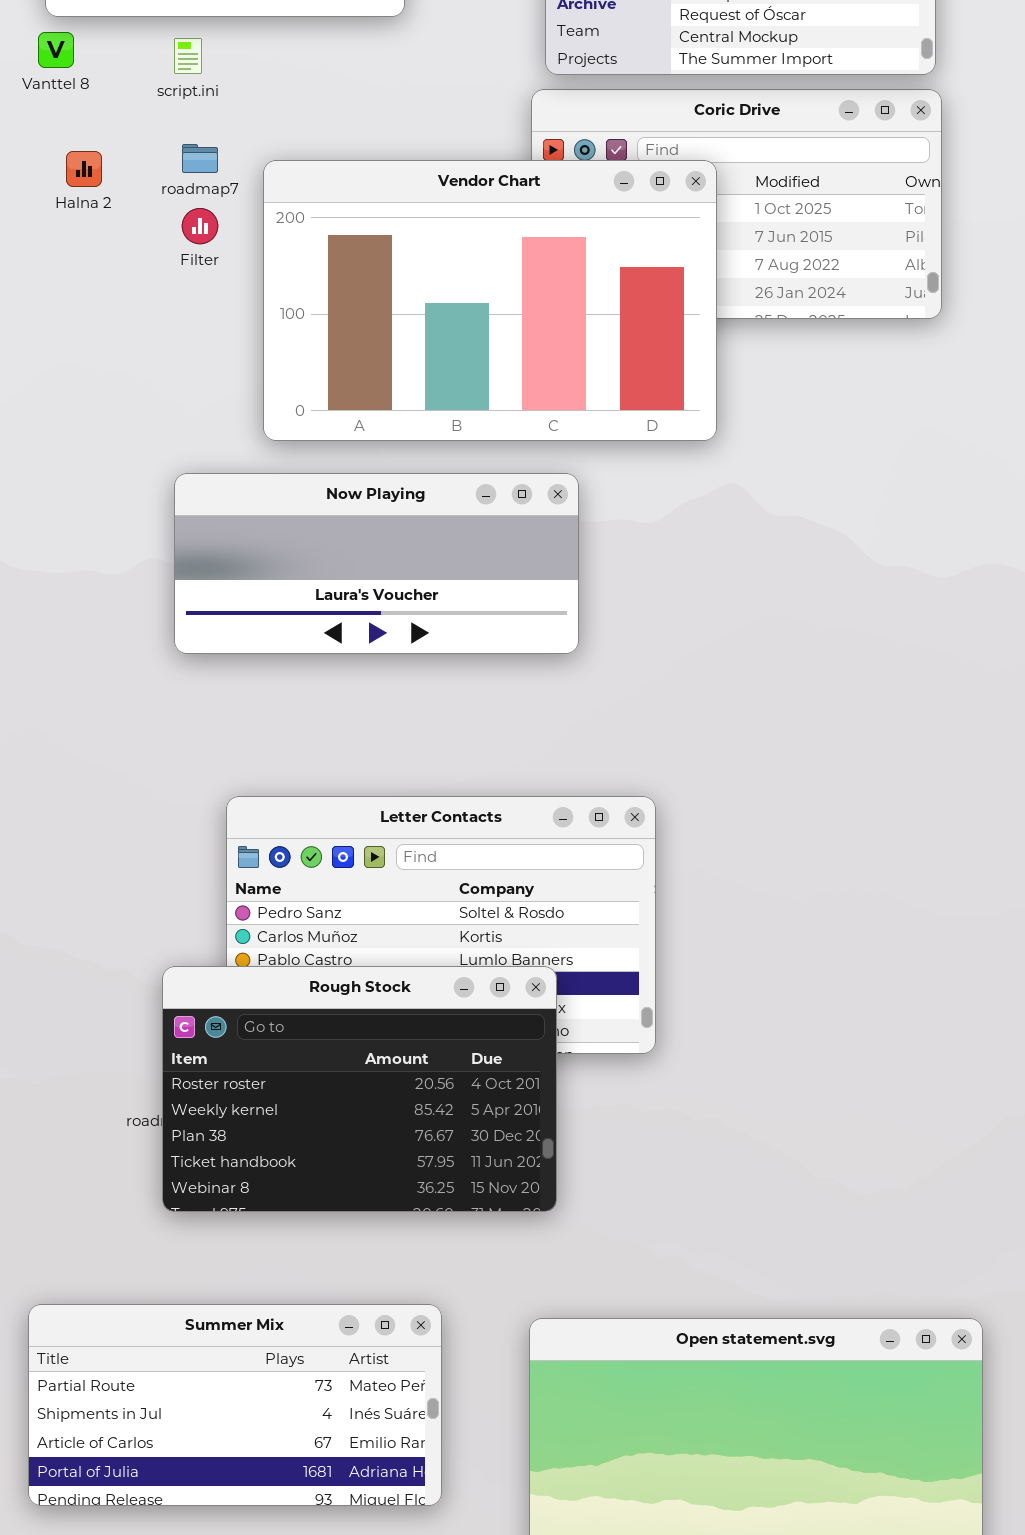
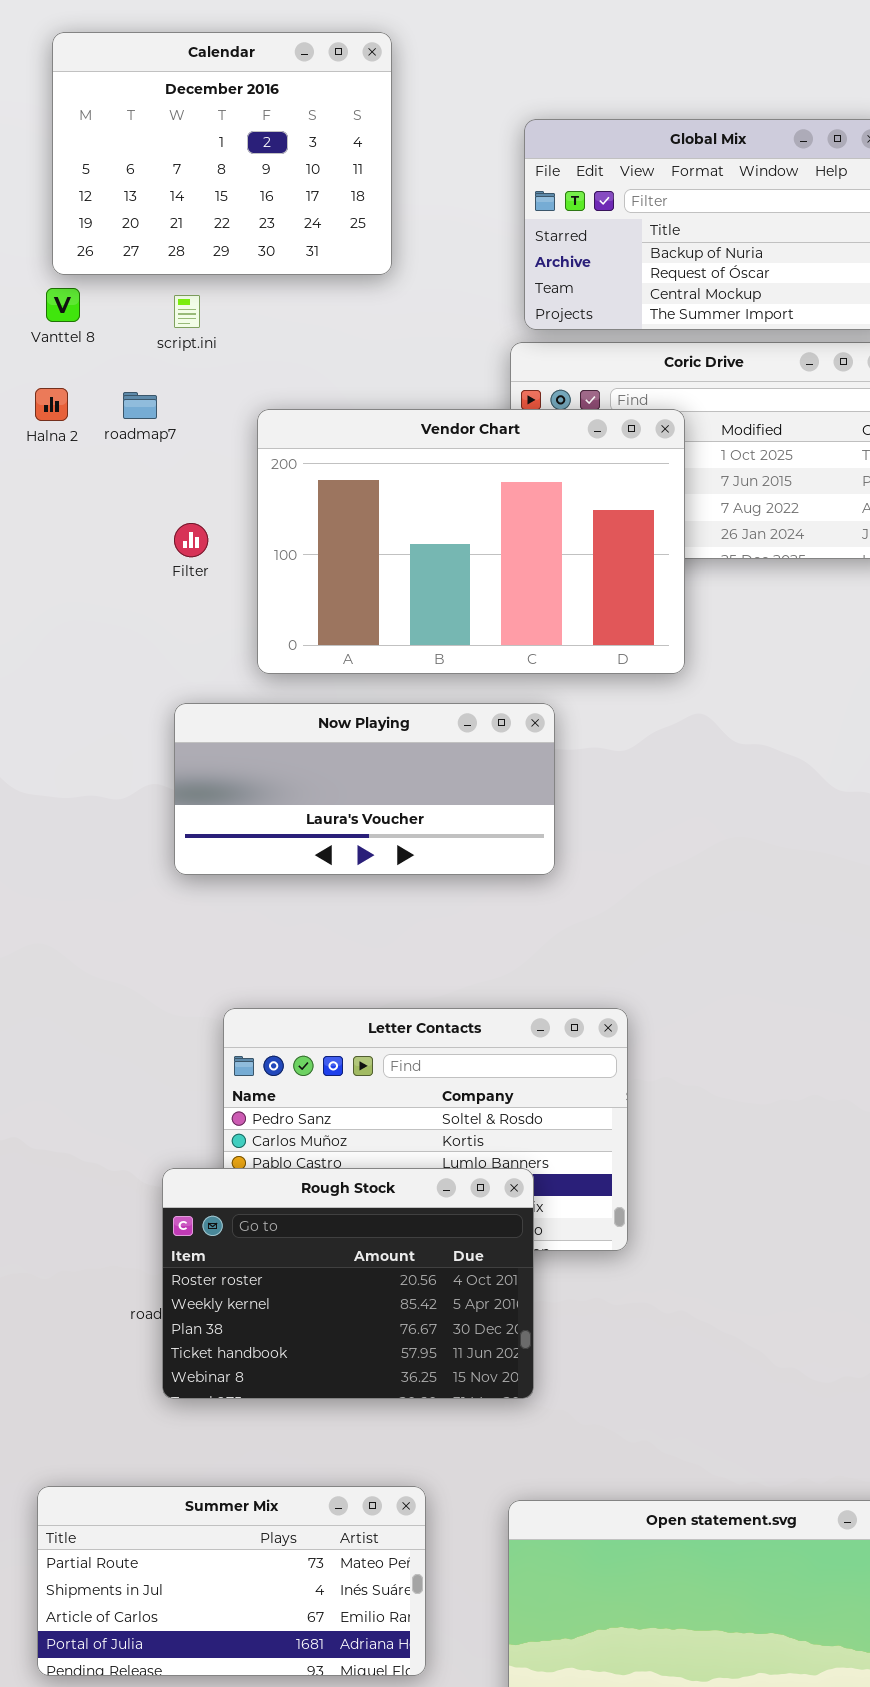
roadmap7: [182,144,218,173] -> [123,392,157,419], moved
Halna 2: [66,151,102,187] -> [35,388,68,421], moved
Filter: [182,208,218,244] -> [174,523,208,557], moved

